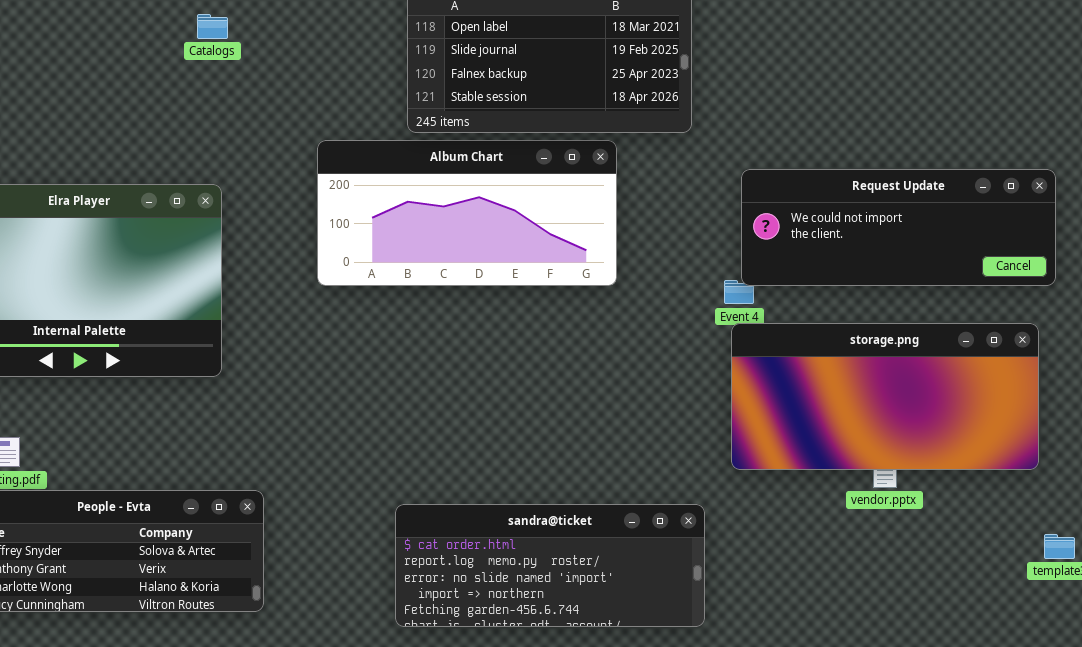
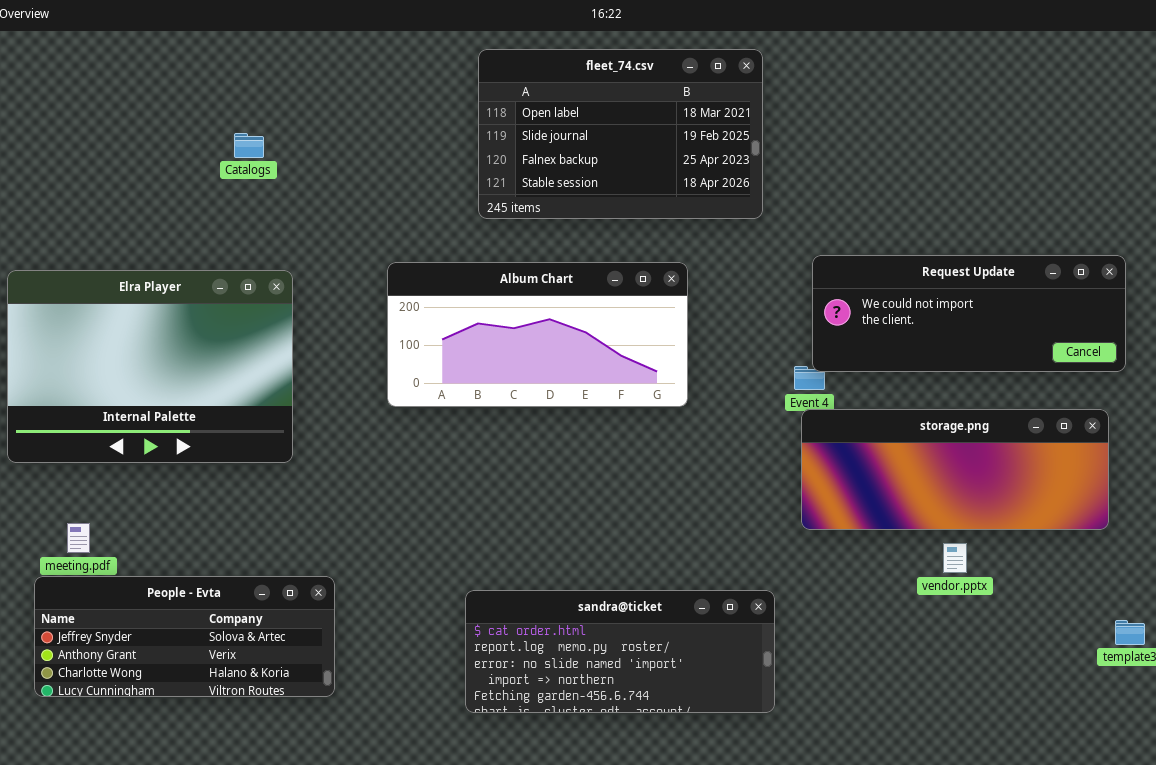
Catalogs: [197,14,228,39] -> [234,133,264,158], moved
Album Chart: [317,140,617,286] -> [387,262,688,407], moved
storage.png: [731,323,1039,470] -> [801,409,1109,530], resized

